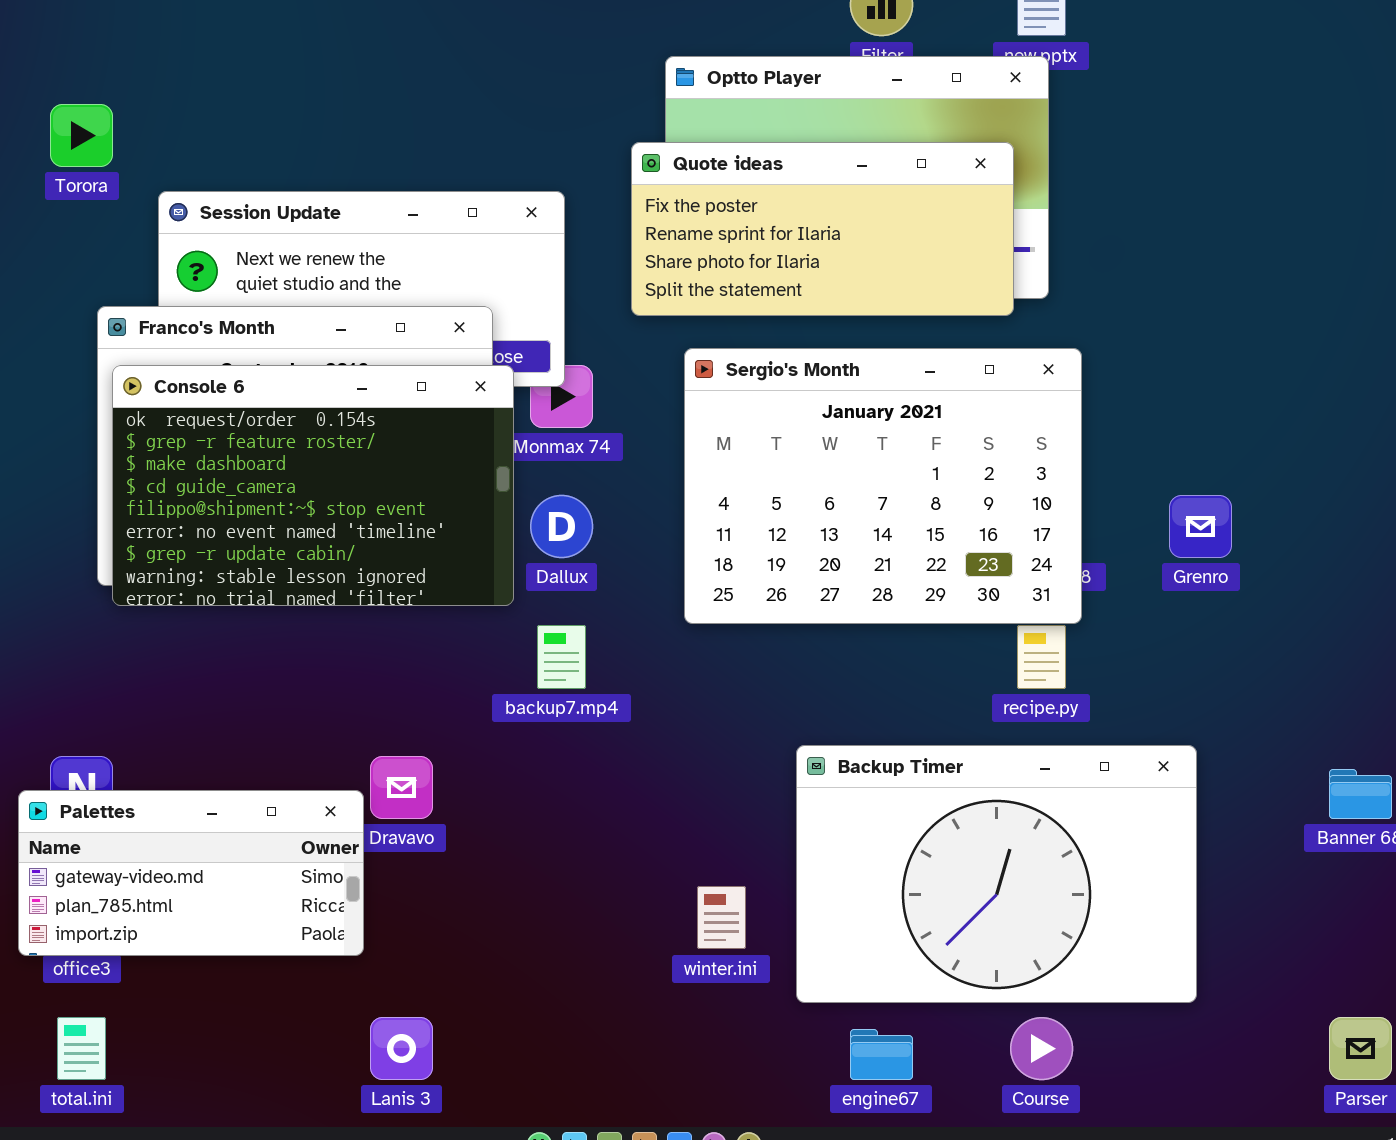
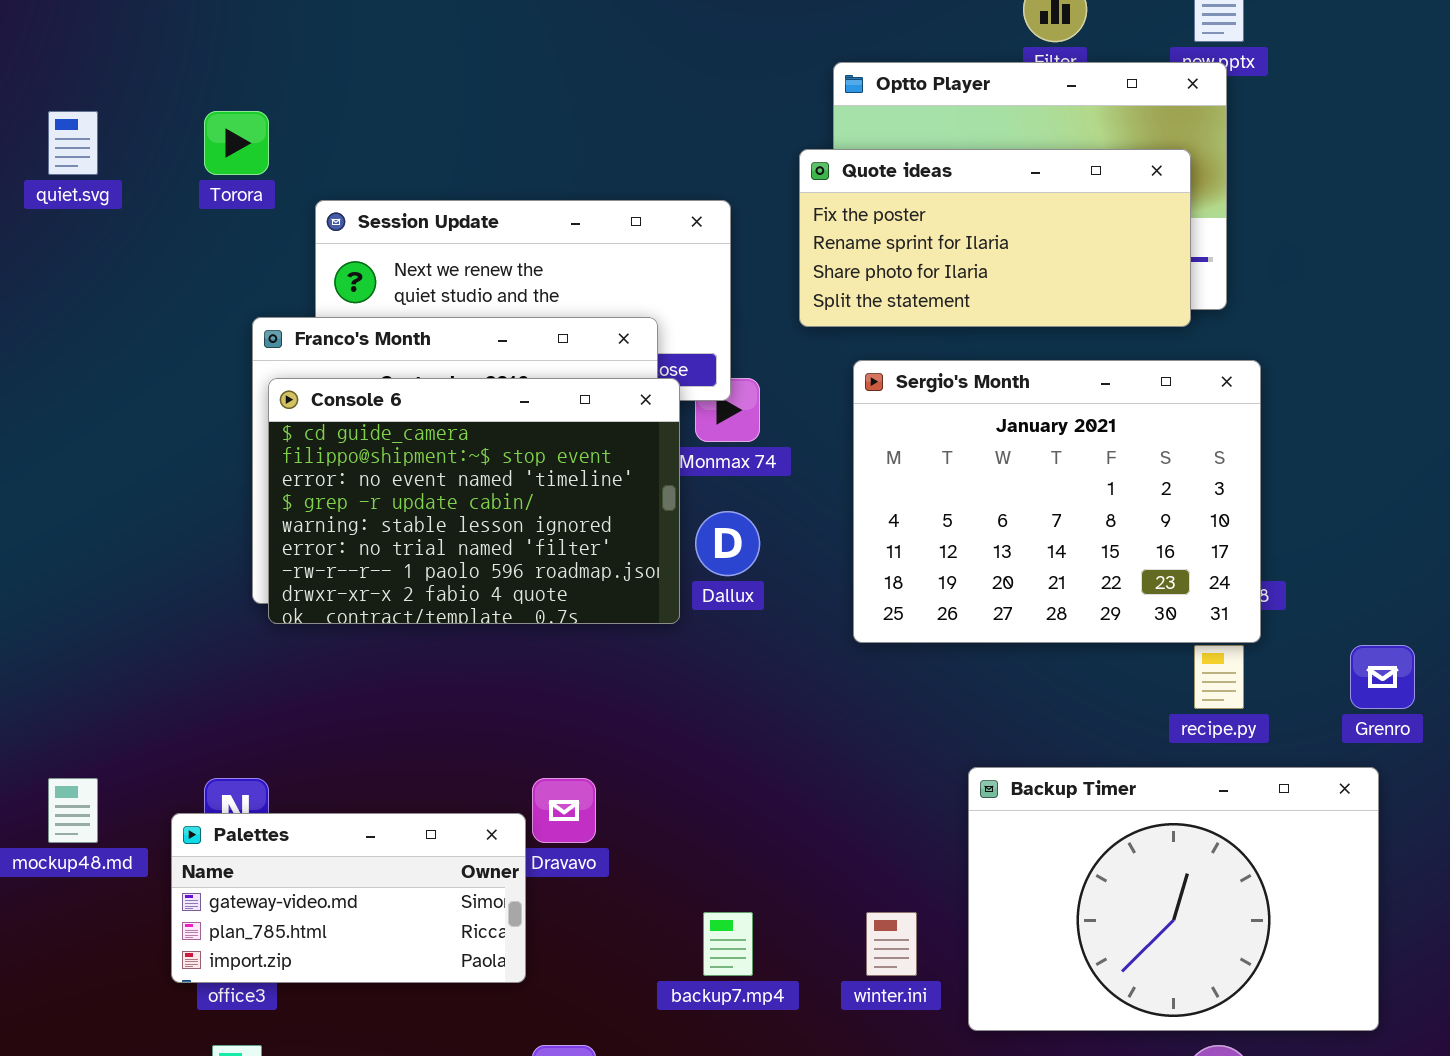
Console 6: [112,365,514,606] -> [268,378,680,624], scrolled down 3 rows
Grenro: [1169,495,1232,558] -> [1350,645,1415,709], moved
backup7.mp4: [537,625,586,689] -> [703,912,753,976], moved

